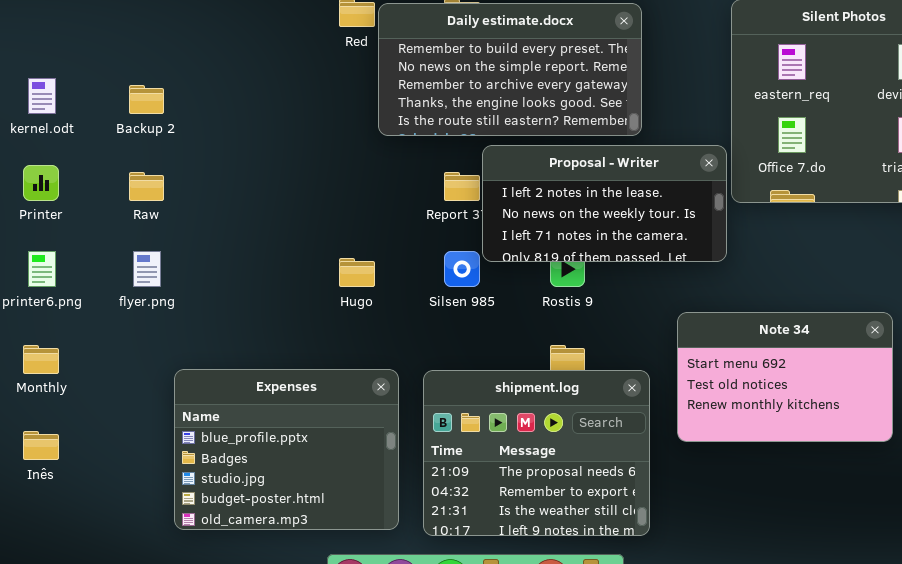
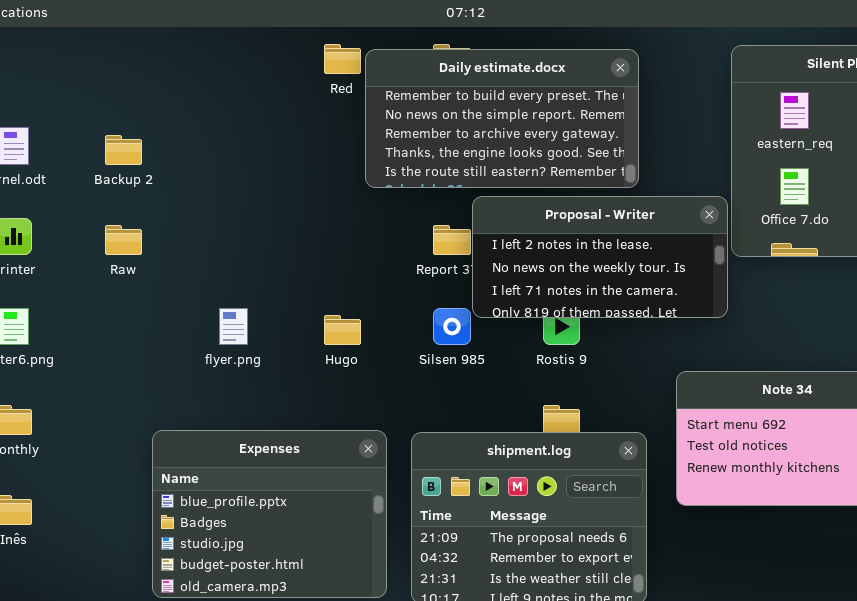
flyer.png: [133,251,161,287] -> [219,308,248,345], moved

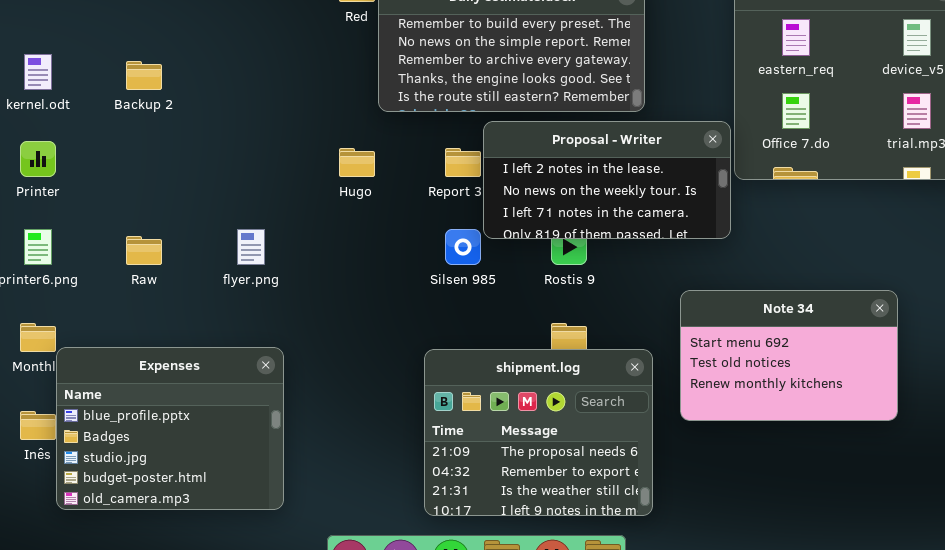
Raw: [105,225,142,255] -> [126,236,162,265], moved
Hugo: [324,315,361,345] -> [339,148,375,177], moved
Expenses: [152,430,387,598] -> [56,347,284,510], moved

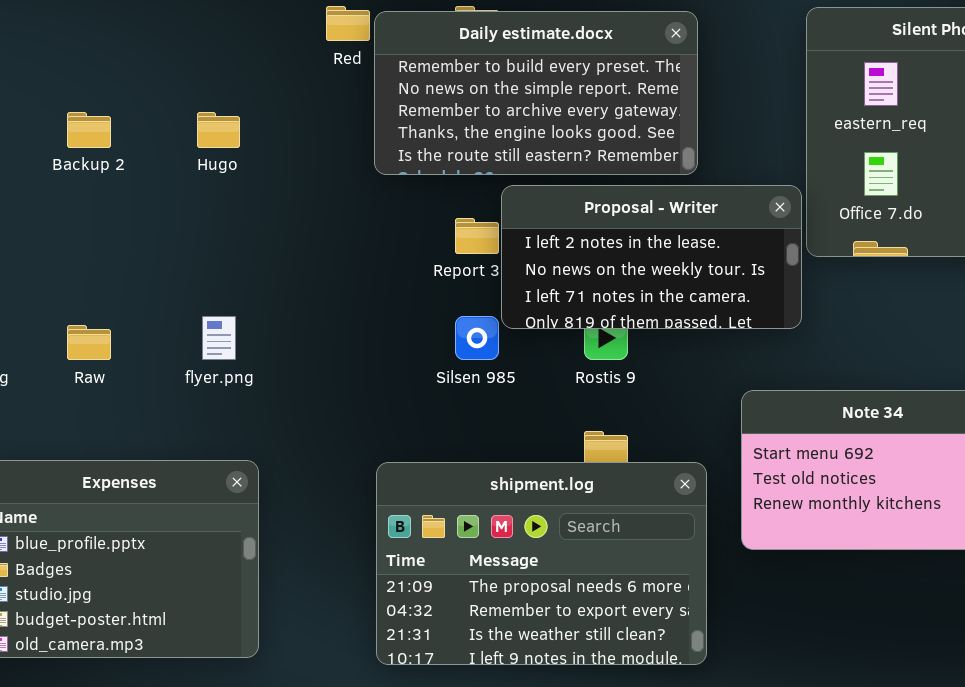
Hugo: [339,148,375,177] -> [197,112,240,148], moved
shipment.log: [424,349,653,516] -> [376,462,707,665], resized

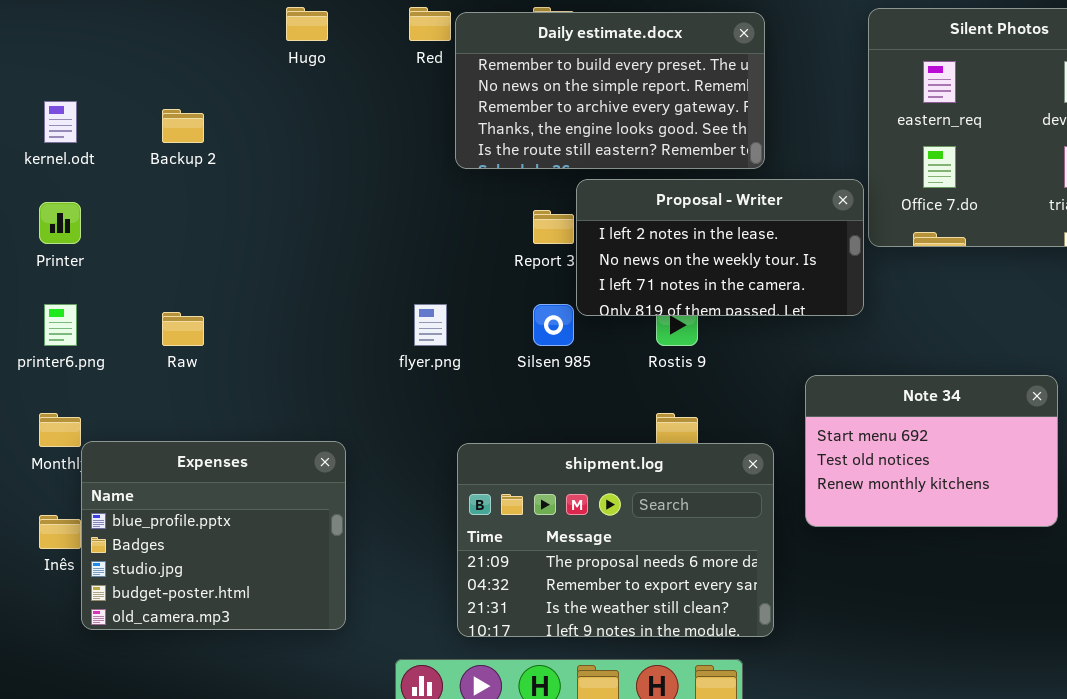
Hugo: [197,112,240,148] -> [286,7,328,41], moved
flyer.png: [202,316,236,360] -> [414,304,447,346], moved

